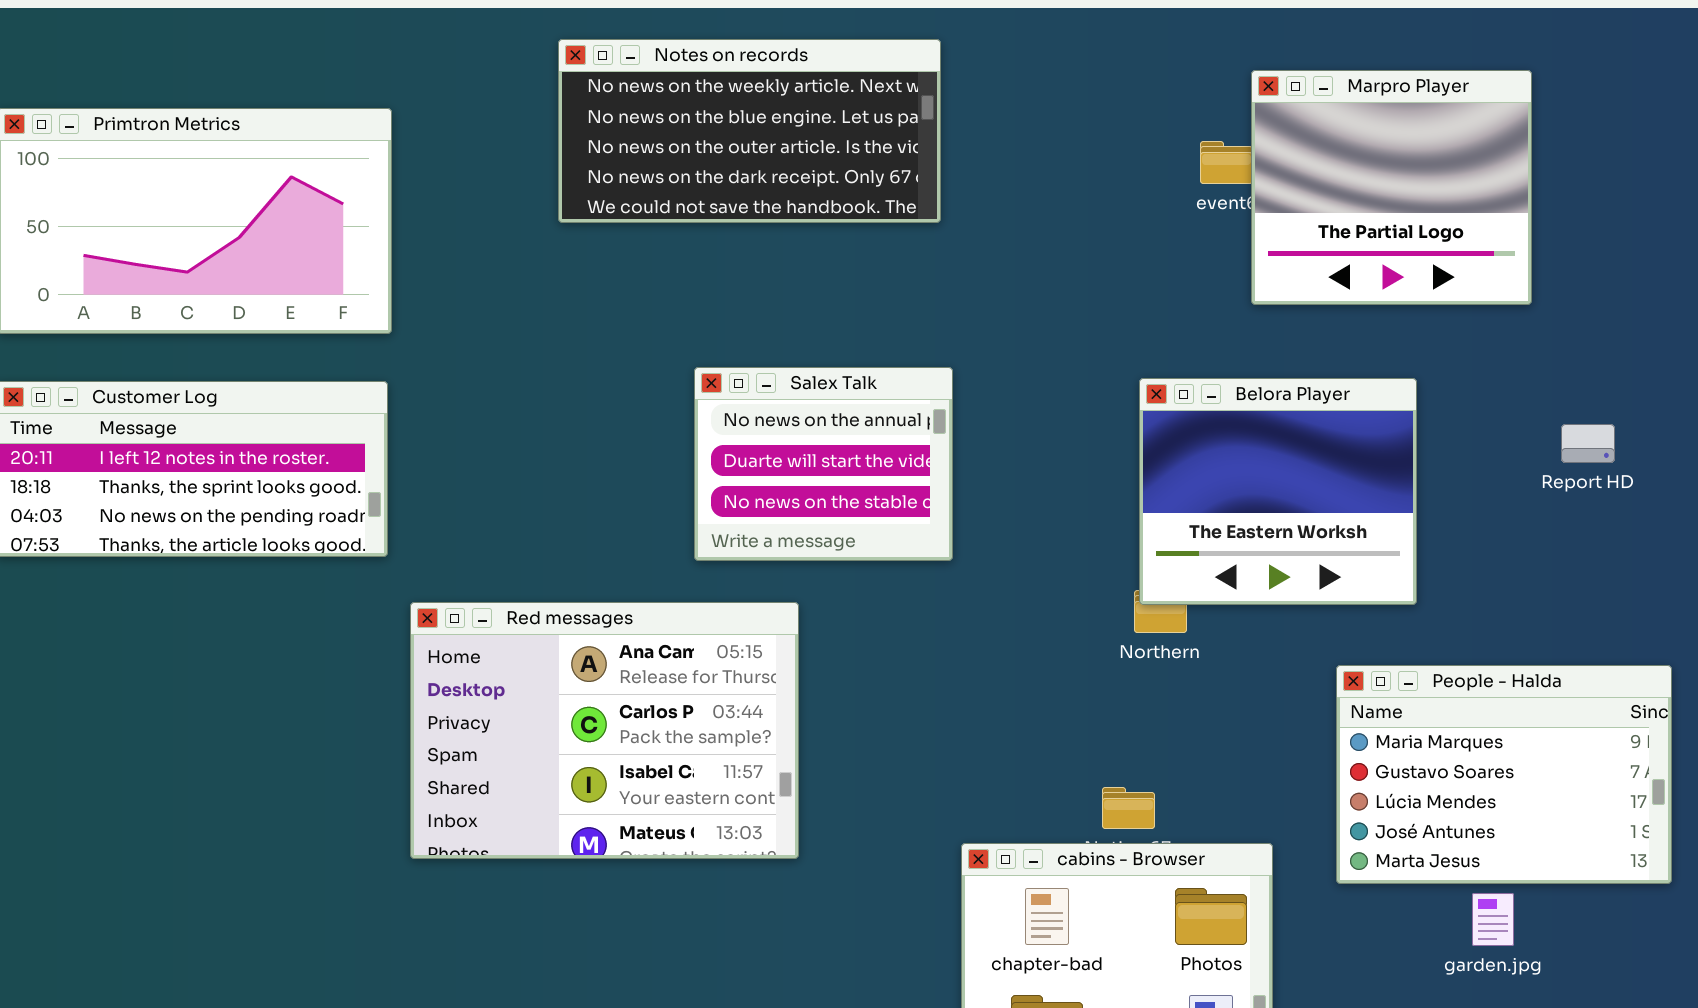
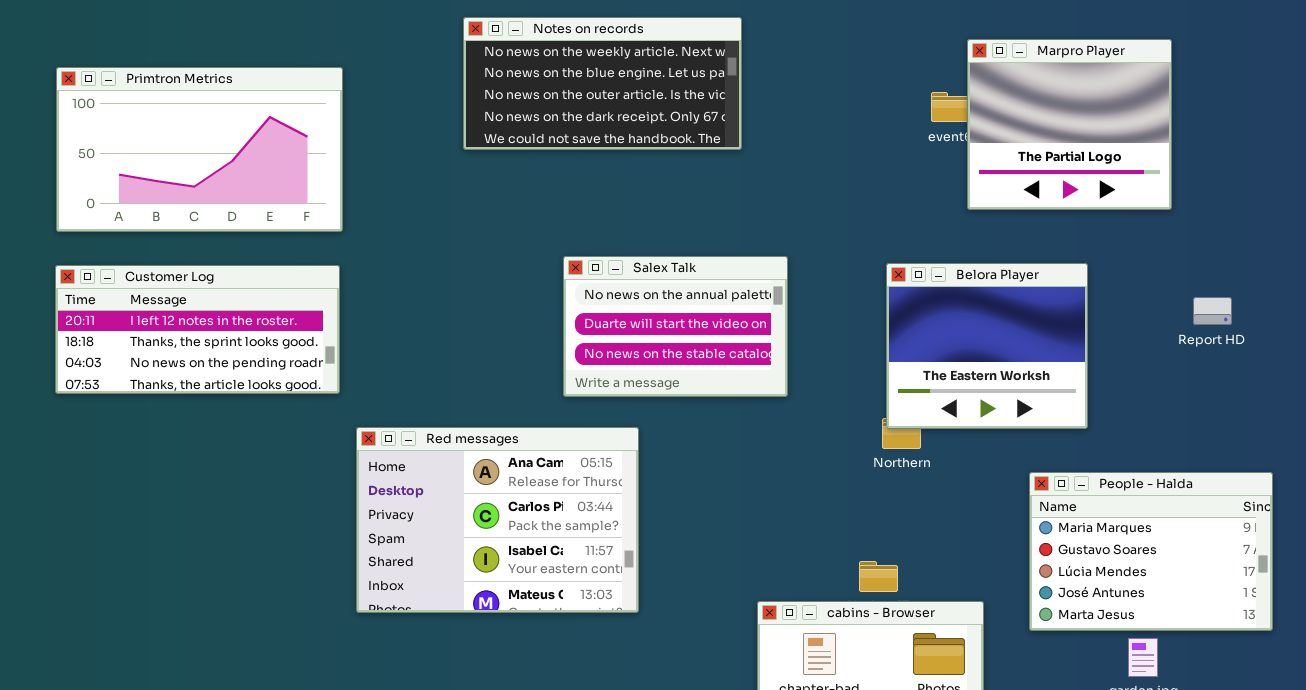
Salex Talk: [694,367,953,561] -> [563,256,788,397], resized

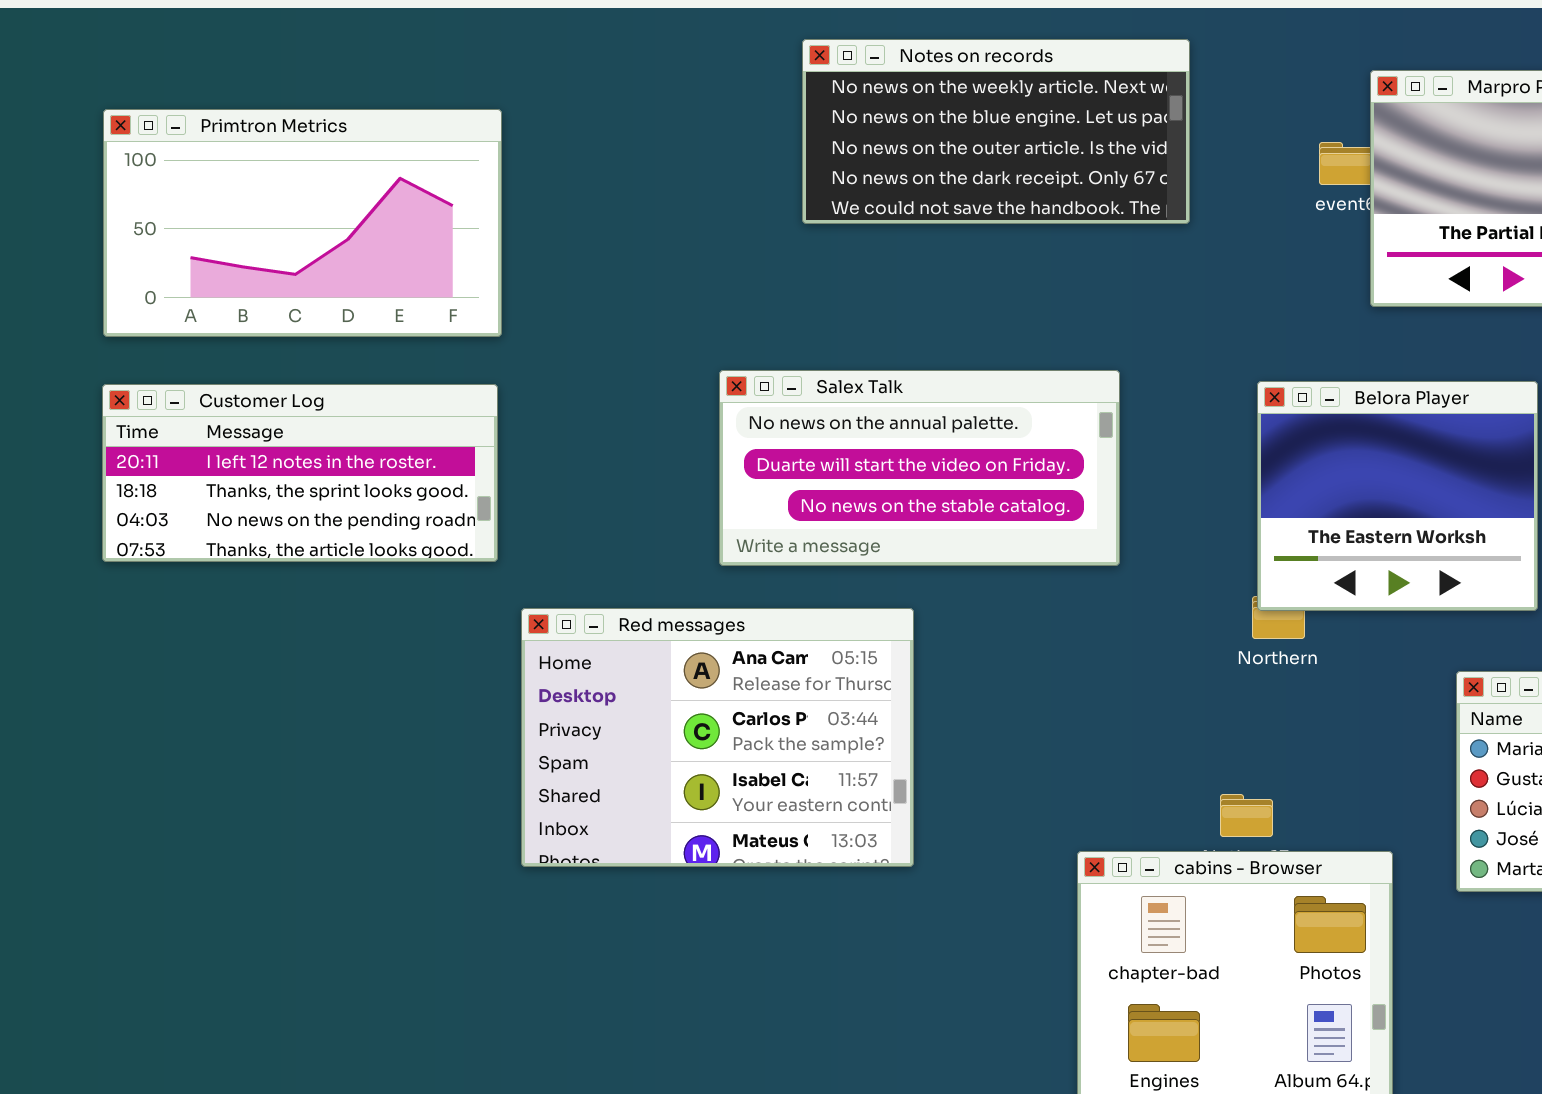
Notes on records: [463,17,742,150] -> [802,39,1190,224], moved
Salex Talk: [563,256,788,397] -> [719,370,1120,566], resized

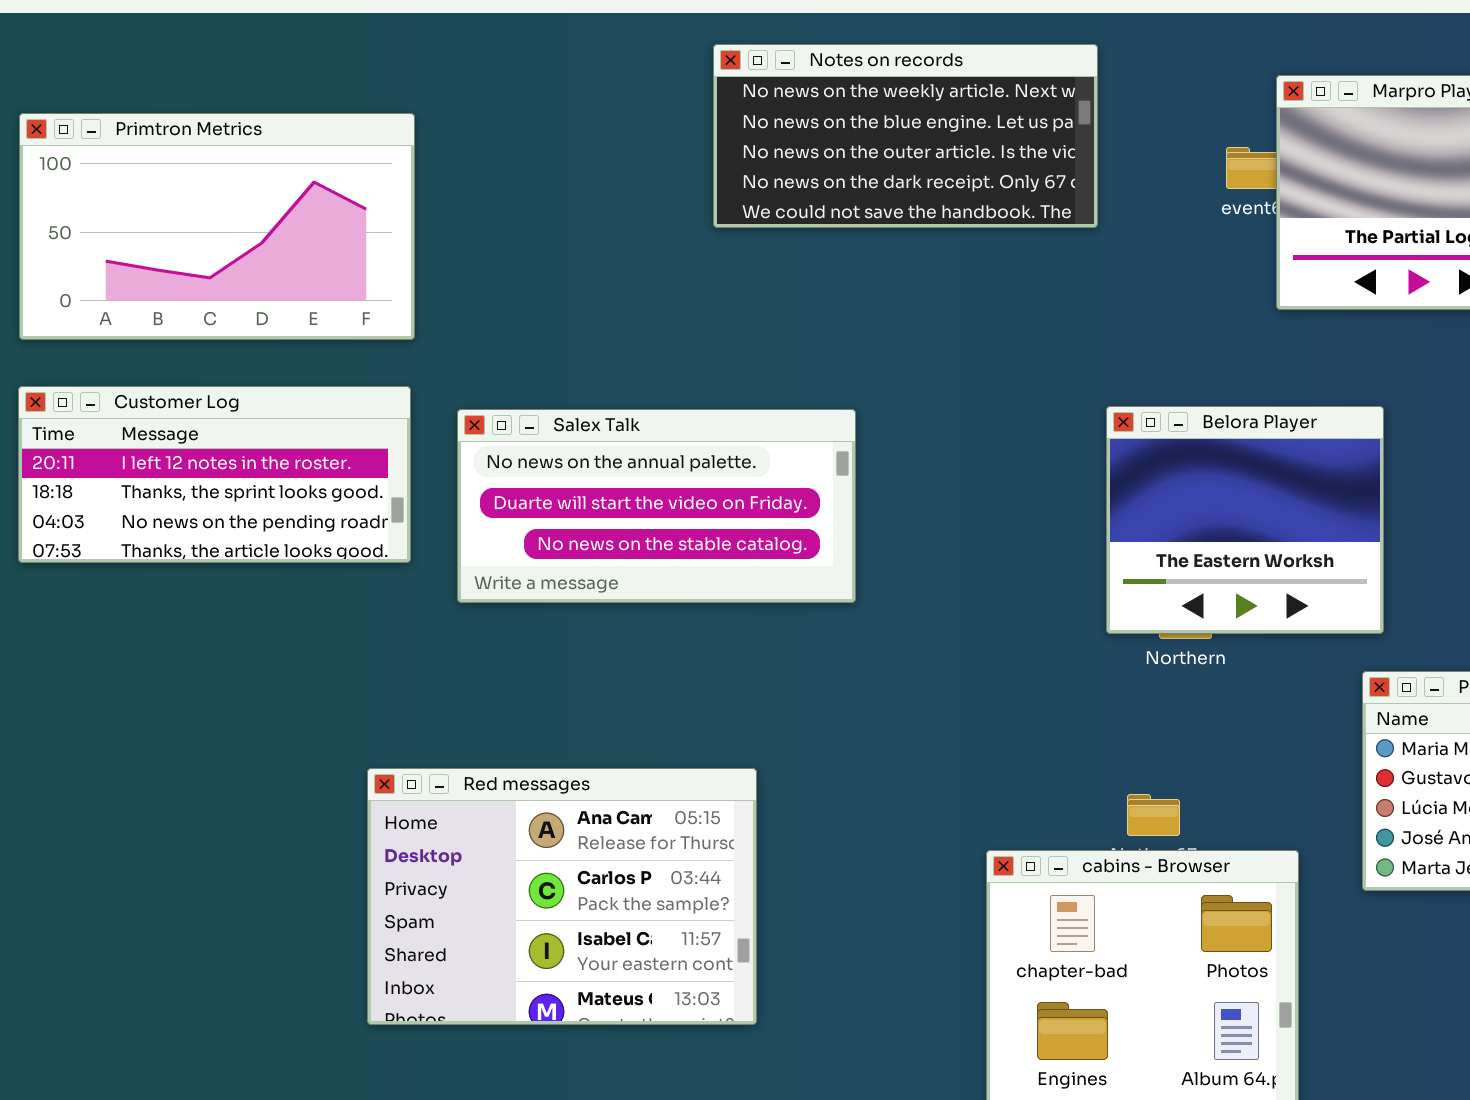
Salex Talk: [719,370,1120,566] -> [457,409,856,603], moved
Belora Player: [1257,381,1538,611] -> [1106,406,1384,634], moved
Red messages: [521,608,914,867] -> [367,768,757,1025], moved

